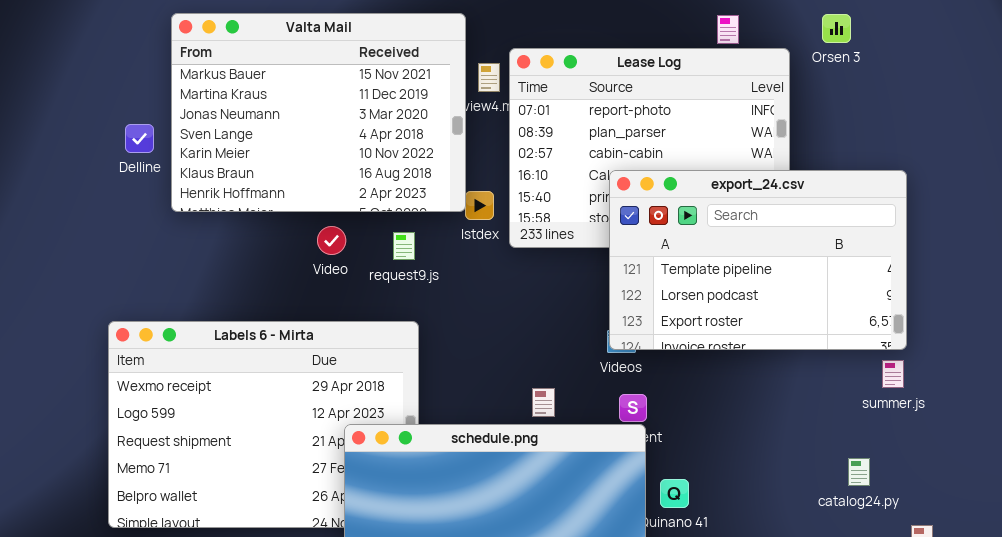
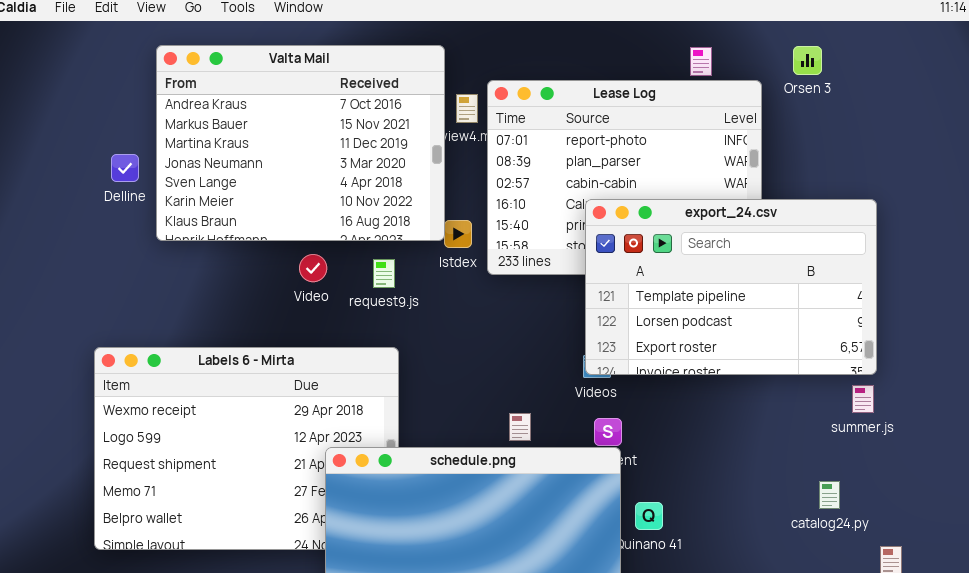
Valta Mail: [171,13,466,212] -> [156,45,445,241], scrolled up 1 row

